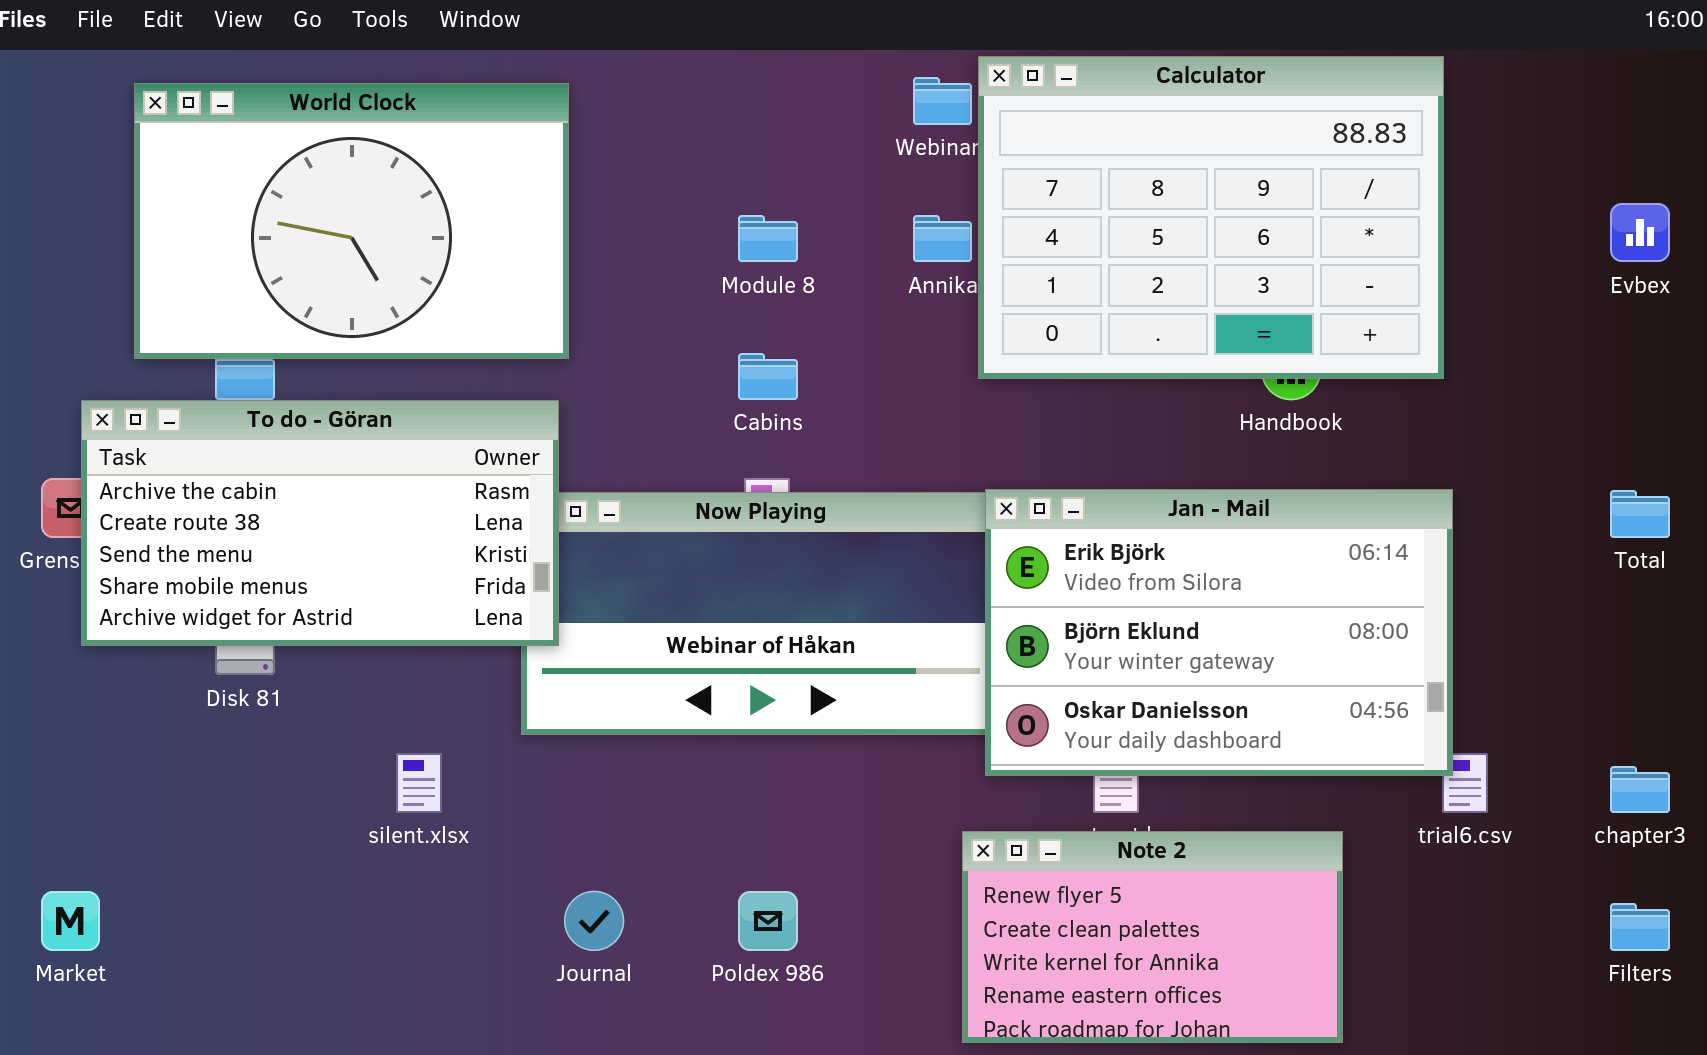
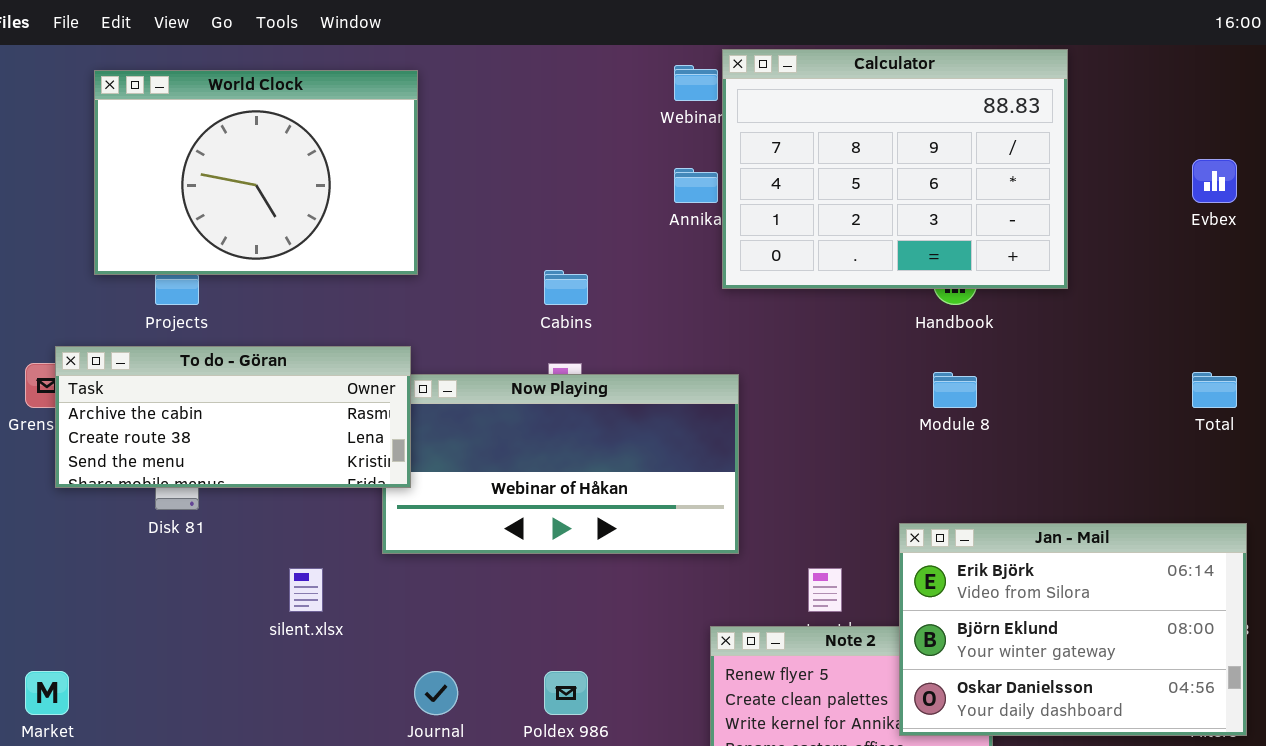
Module 8: [738,215,798,262] -> [933,372,977,408], moved
To do - Göran: [81,400,559,646] -> [55,346,411,488], resized
Jan - Mail: [985,489,1453,776] -> [899,523,1247,736], moved

